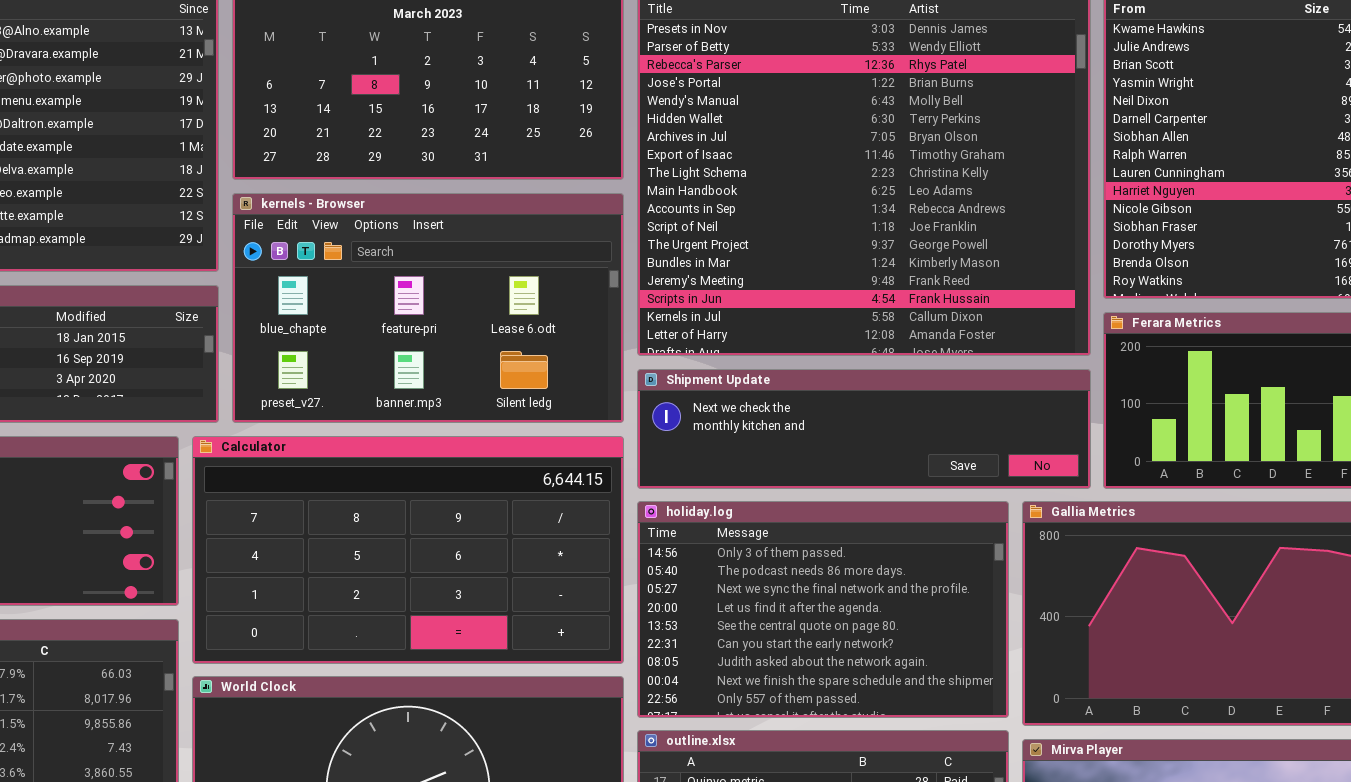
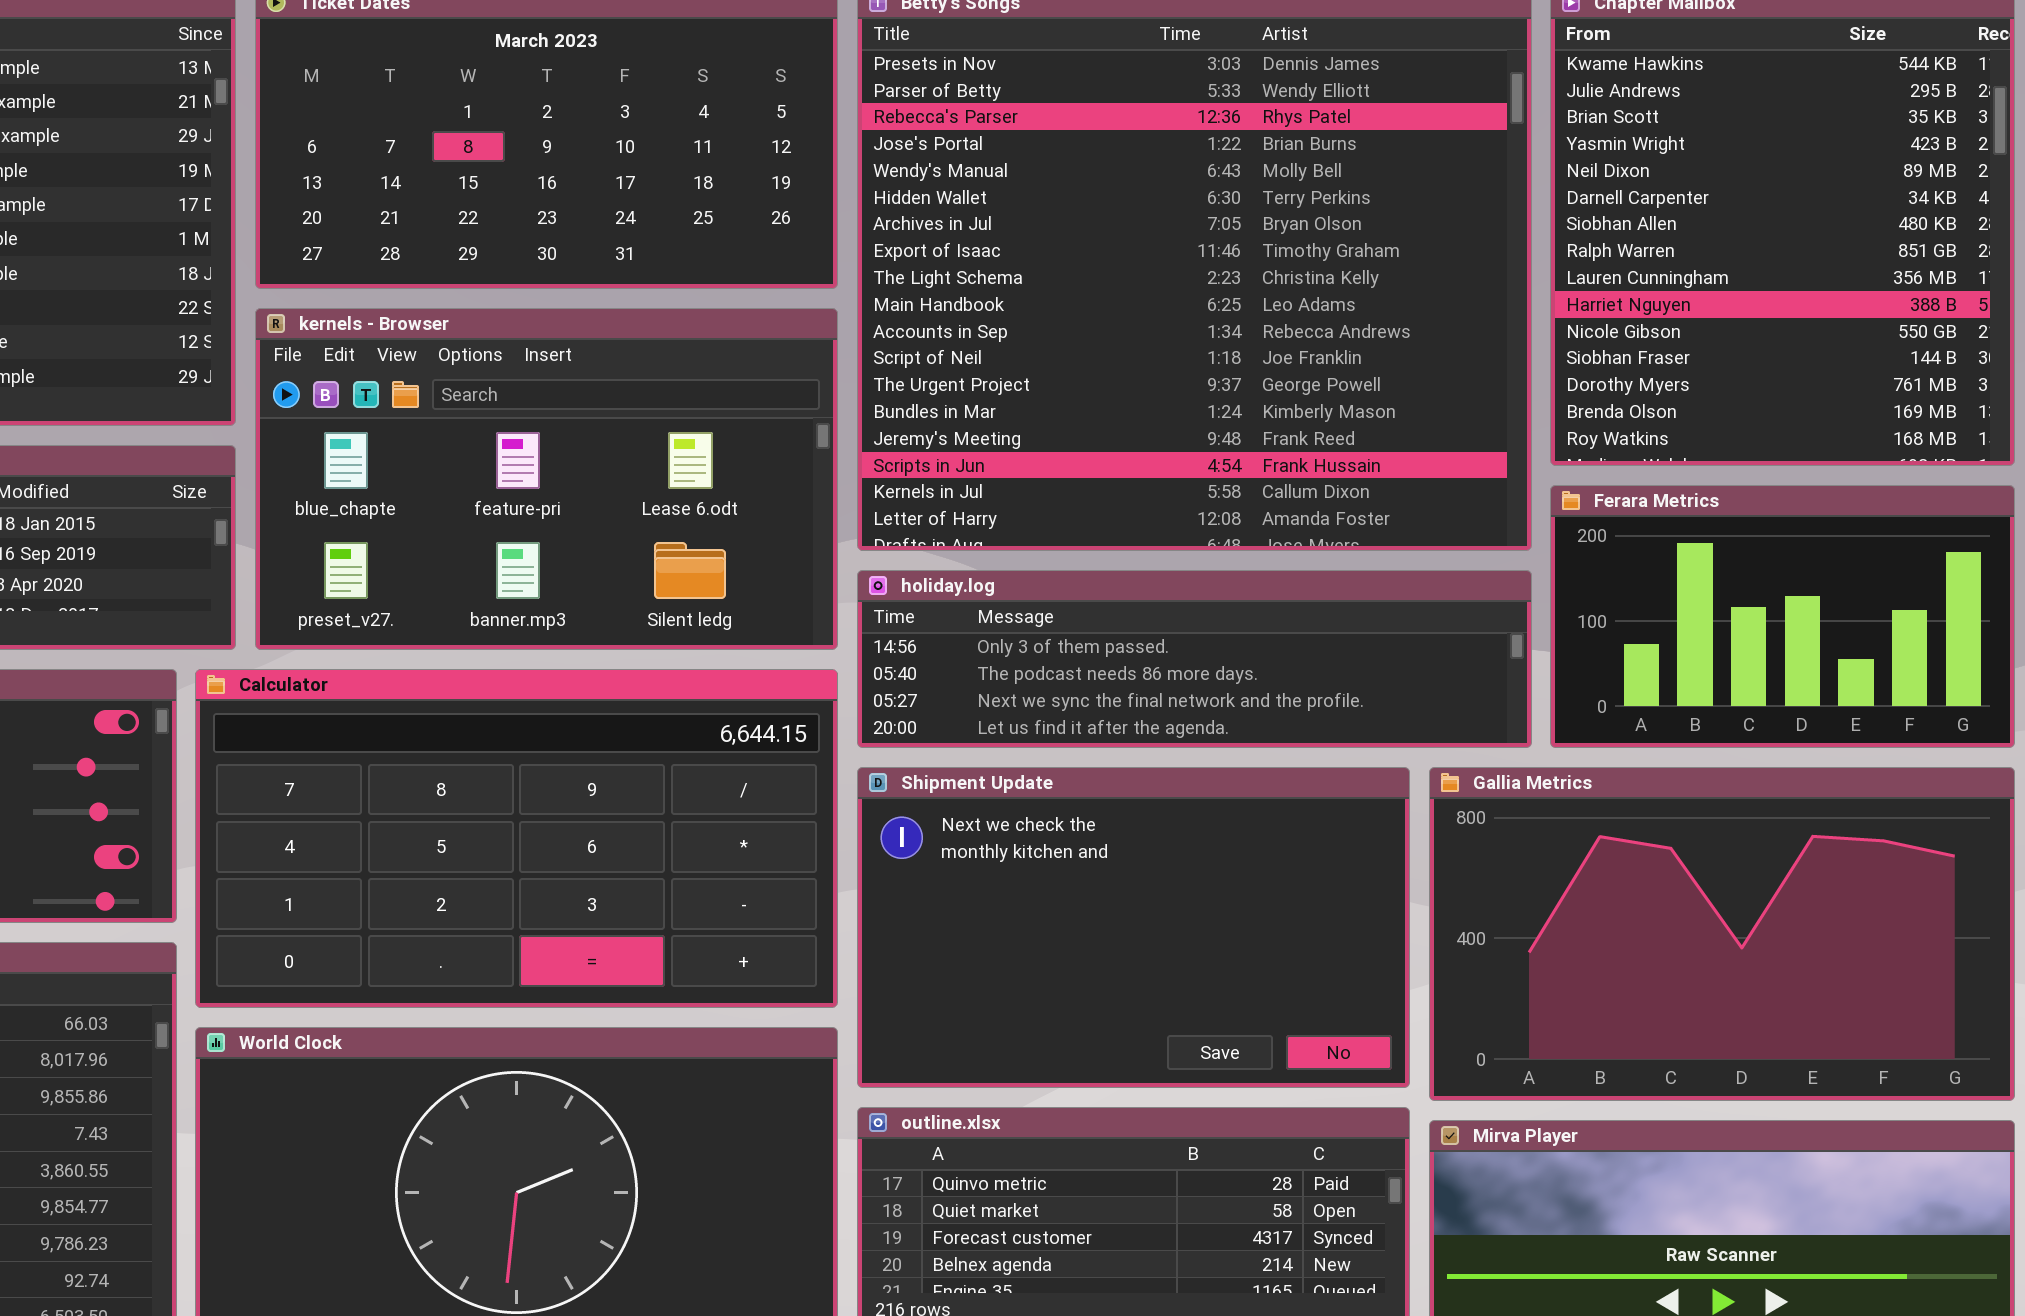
Shipment Update: [637,369,1091,489] -> [857,767,1410,1088], moved, resized
holiday.log: [637,501,1009,718] -> [857,570,1532,748], moved, resized

